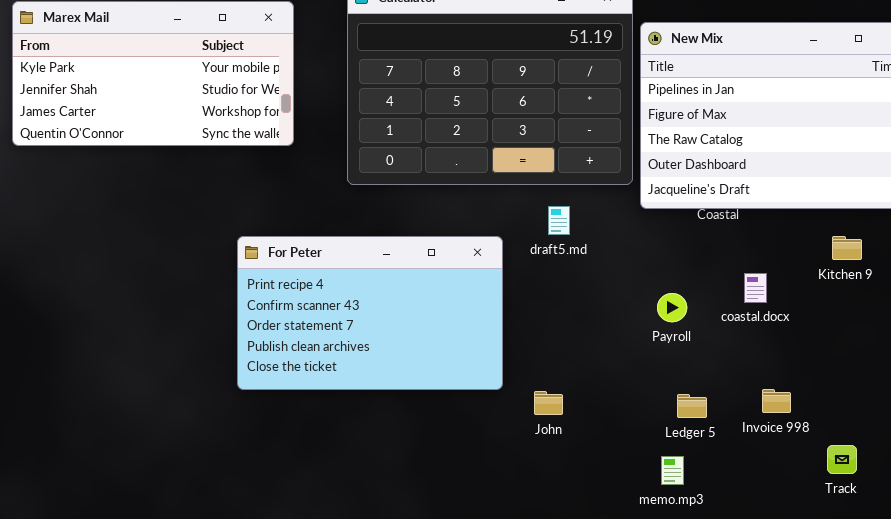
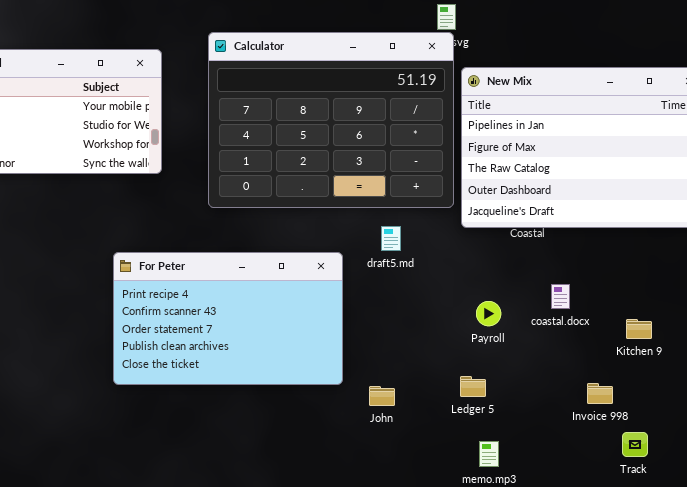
Kitchen 9: [832,236,862,260] -> [626,319,652,339], moved
Invoice 998: [762,389,791,413] -> [587,383,613,404], moved
Ledger 5: [677,394,707,418] -> [460,376,486,397], moved

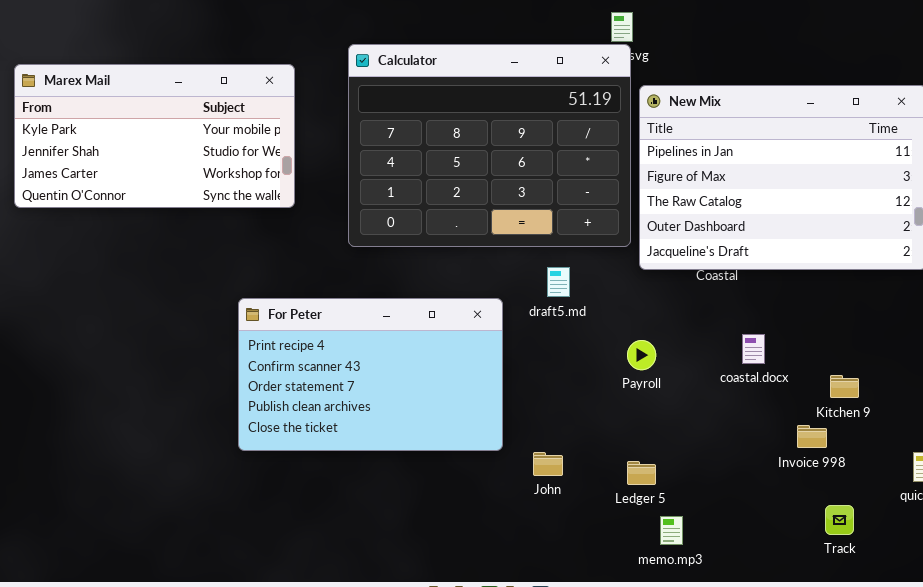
Payroll: [476,301,501,326] -> [627,340,656,370], moved
Ledger 5: [460,376,486,397] -> [627,461,656,485], moved
Invoice 998: [587,383,613,404] -> [797,425,827,448], moved

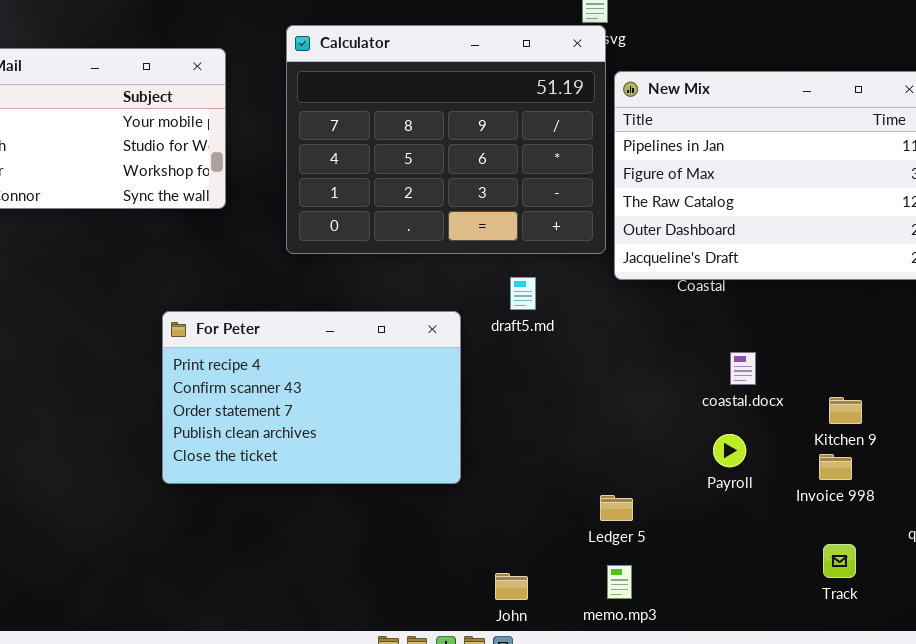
Payroll: [627,340,656,370] -> [713,434,746,467], moved
Invoice 998: [797,425,827,448] -> [819,454,852,480], moved
John: [533,452,563,476] -> [495,573,528,600], moved
memo.mp3: [660,516,683,545] -> [607,565,632,599], moved

